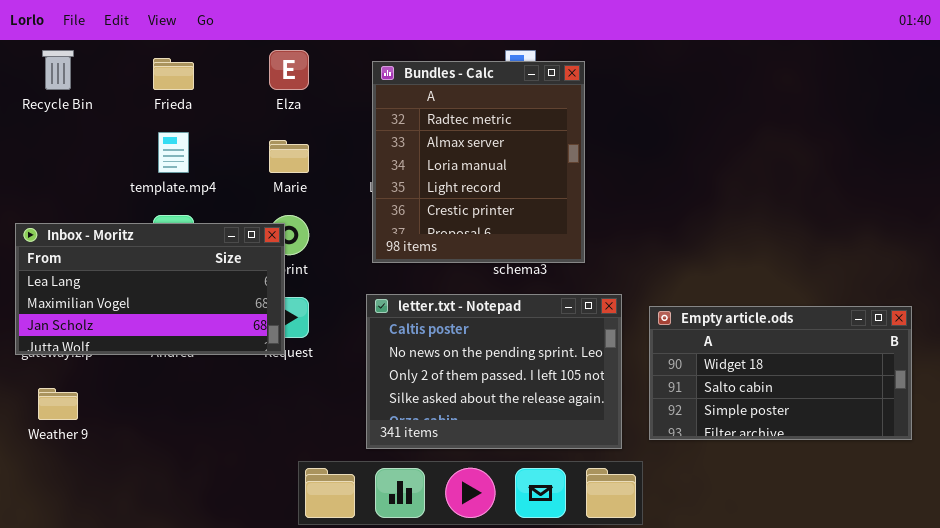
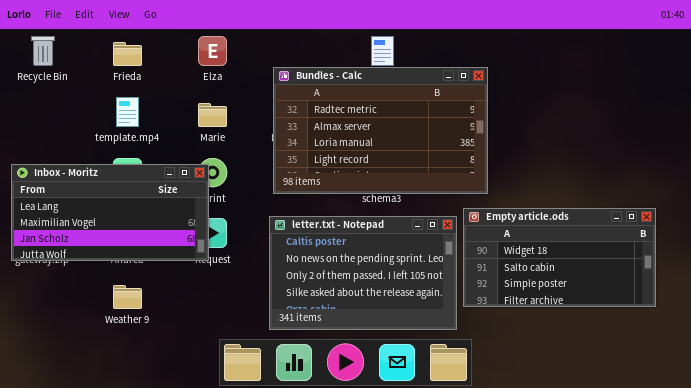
Bundles - Calc: [372,61,585,263] -> [273,67,488,194], resized
Empty article.ods: [649,306,912,440] -> [463,208,656,307], moved
Weather 9: [38,388,78,420] -> [113,285,142,309], moved

